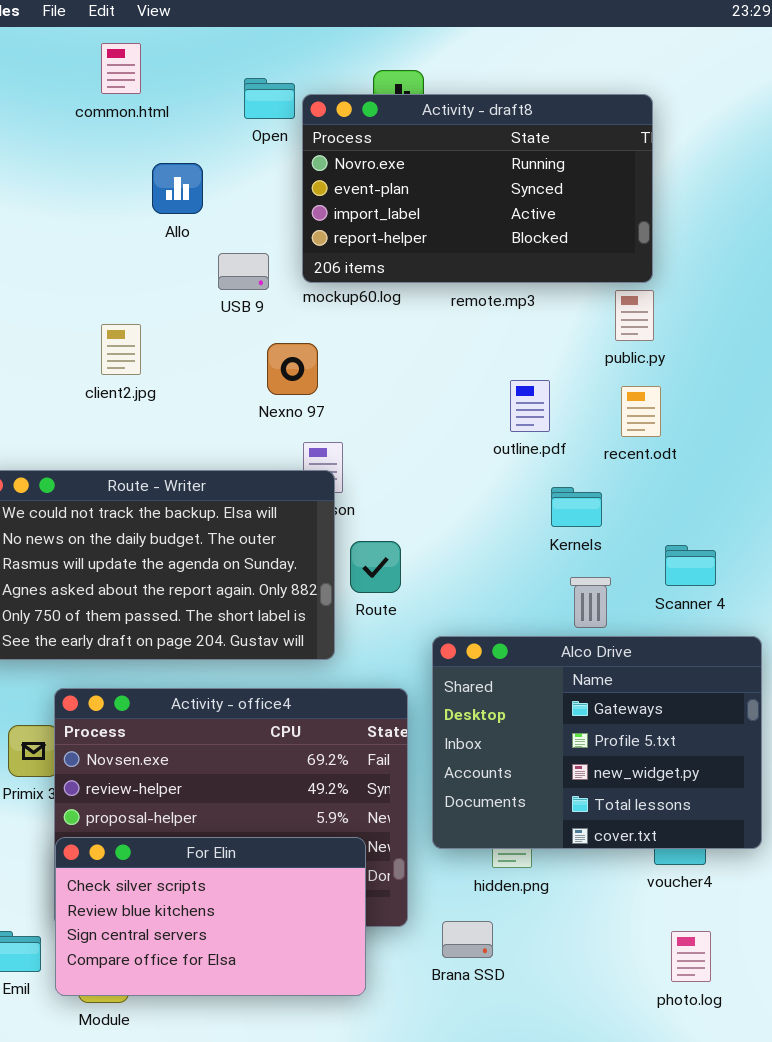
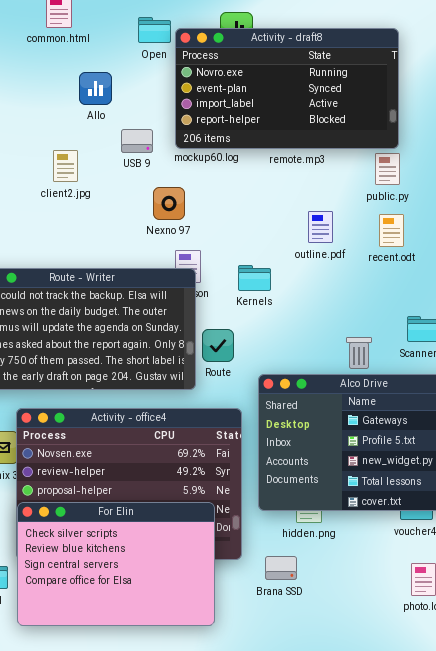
client2.jpg: [101,324,141,375] -> [53,150,78,182], moved
Kernels: [551,487,602,527] -> [238,265,271,291], moved
Route: [350,541,401,593] -> [202,329,234,362], moved
For Elin: [55,837,366,996] -> [17,502,215,626], resized

